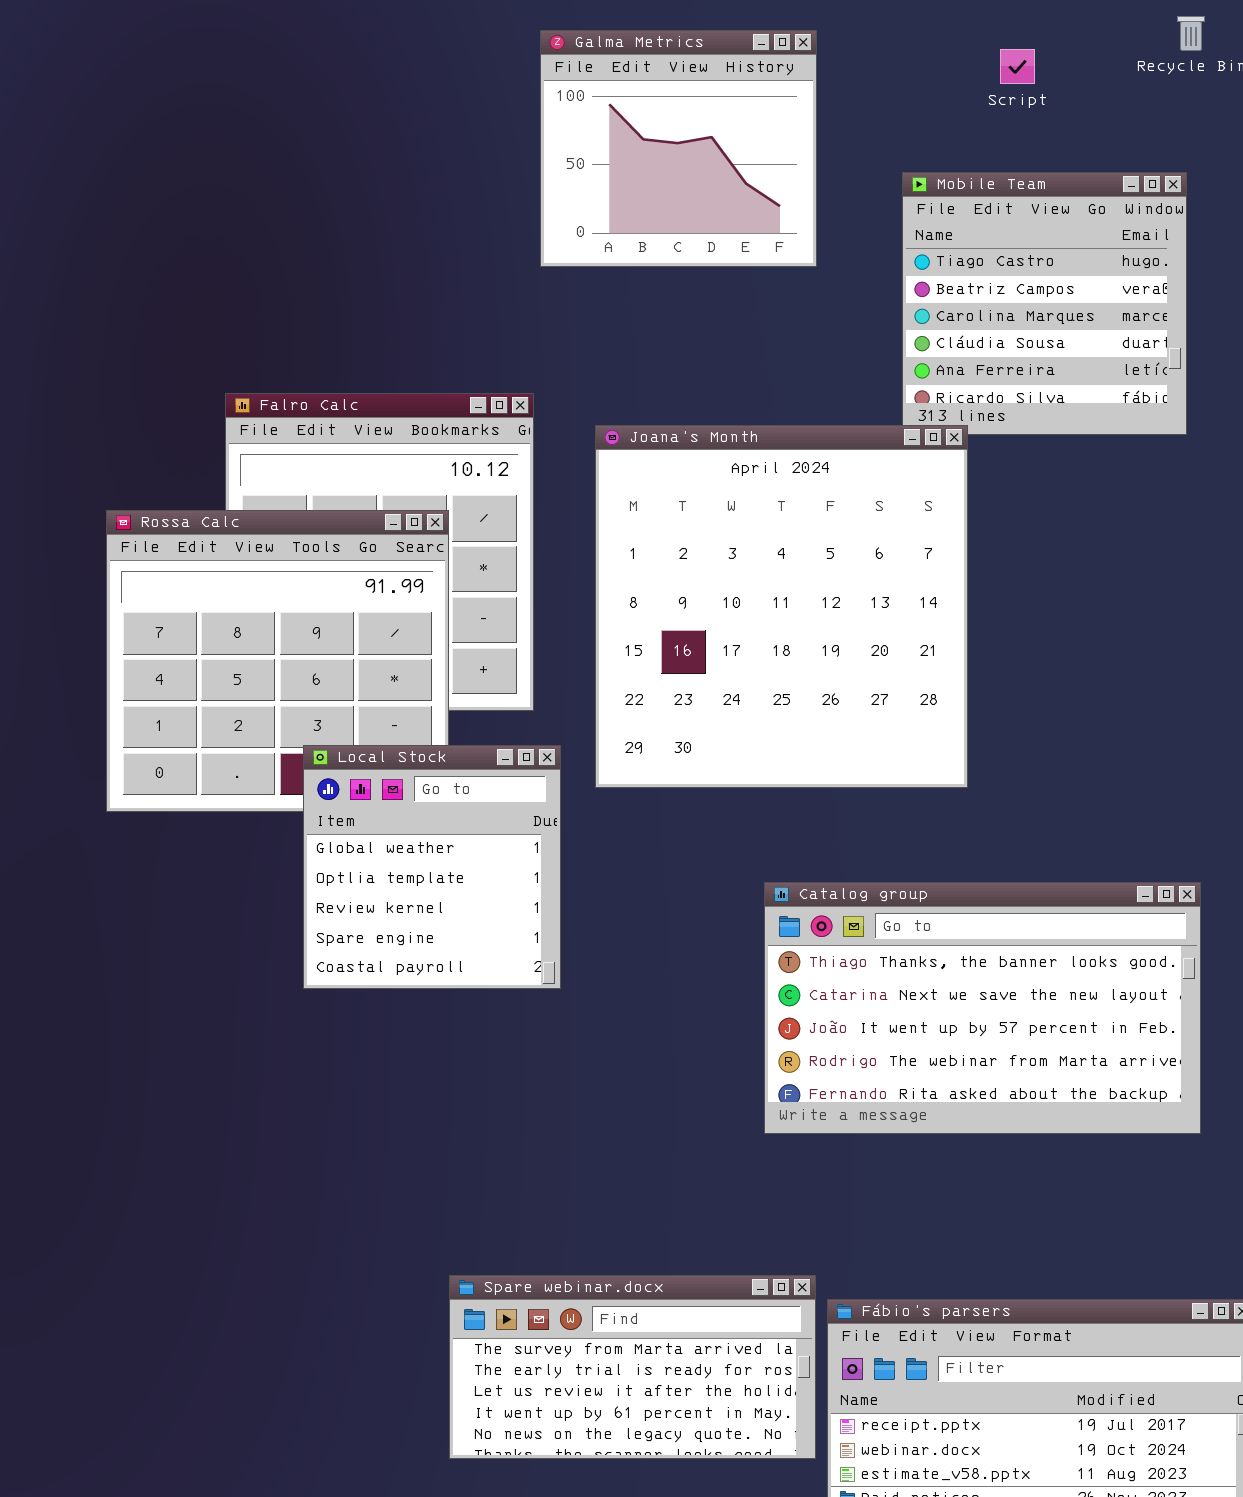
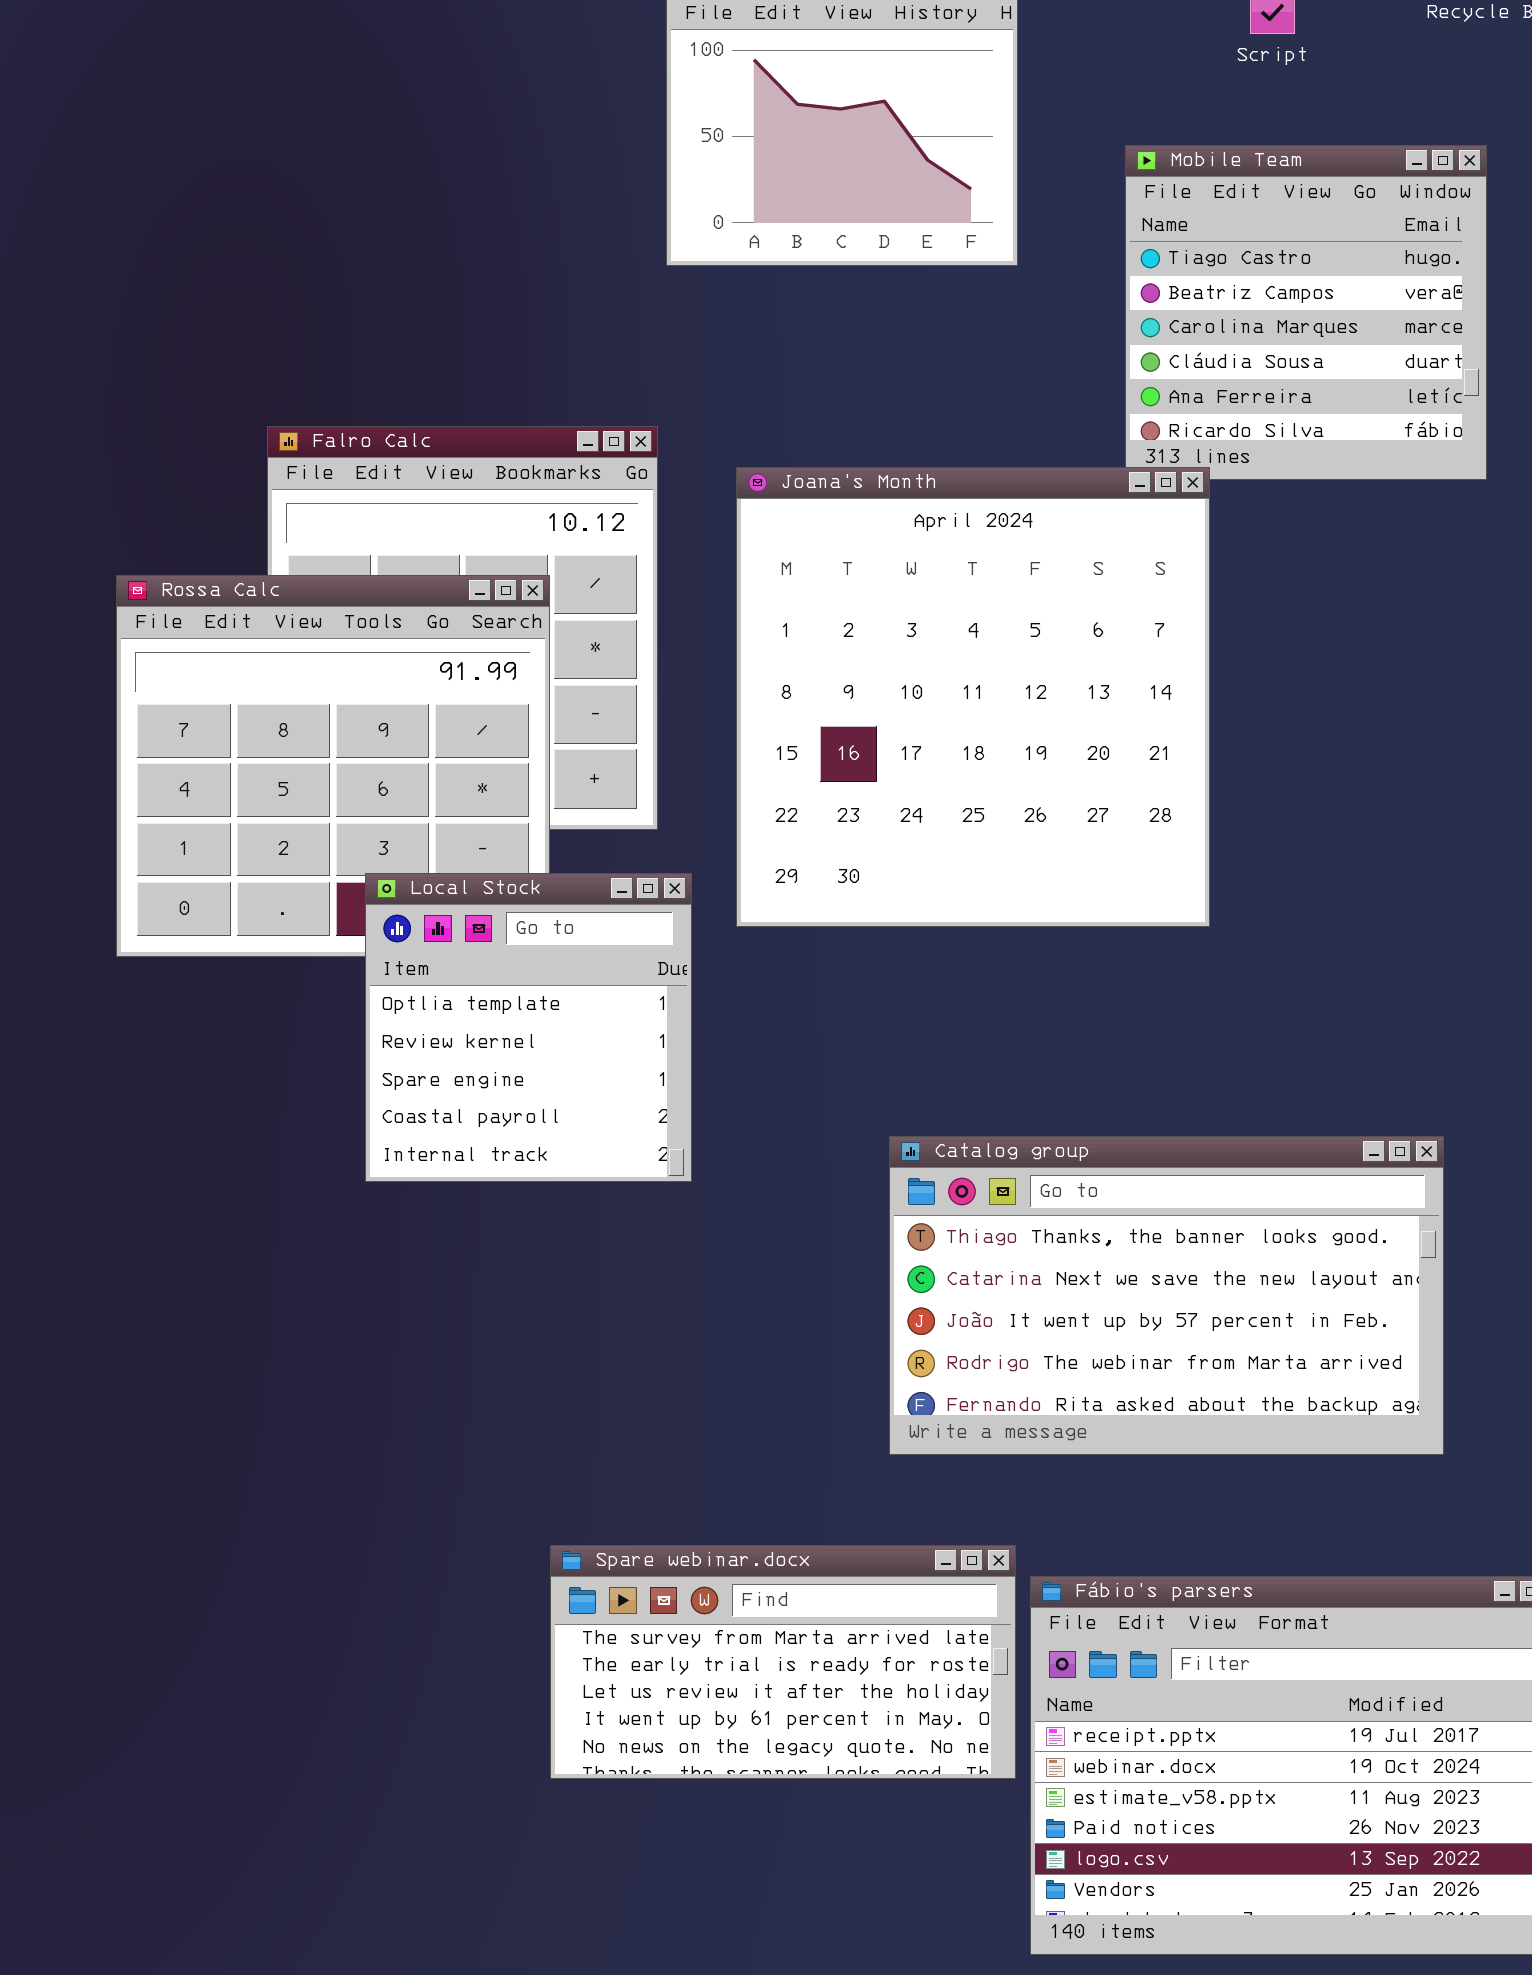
Local Stock: [303,745,561,989] -> [365,873,692,1182], scrolled down 1 row
Catalog group: [764,882,1201,1134] -> [889,1136,1444,1455], moved

